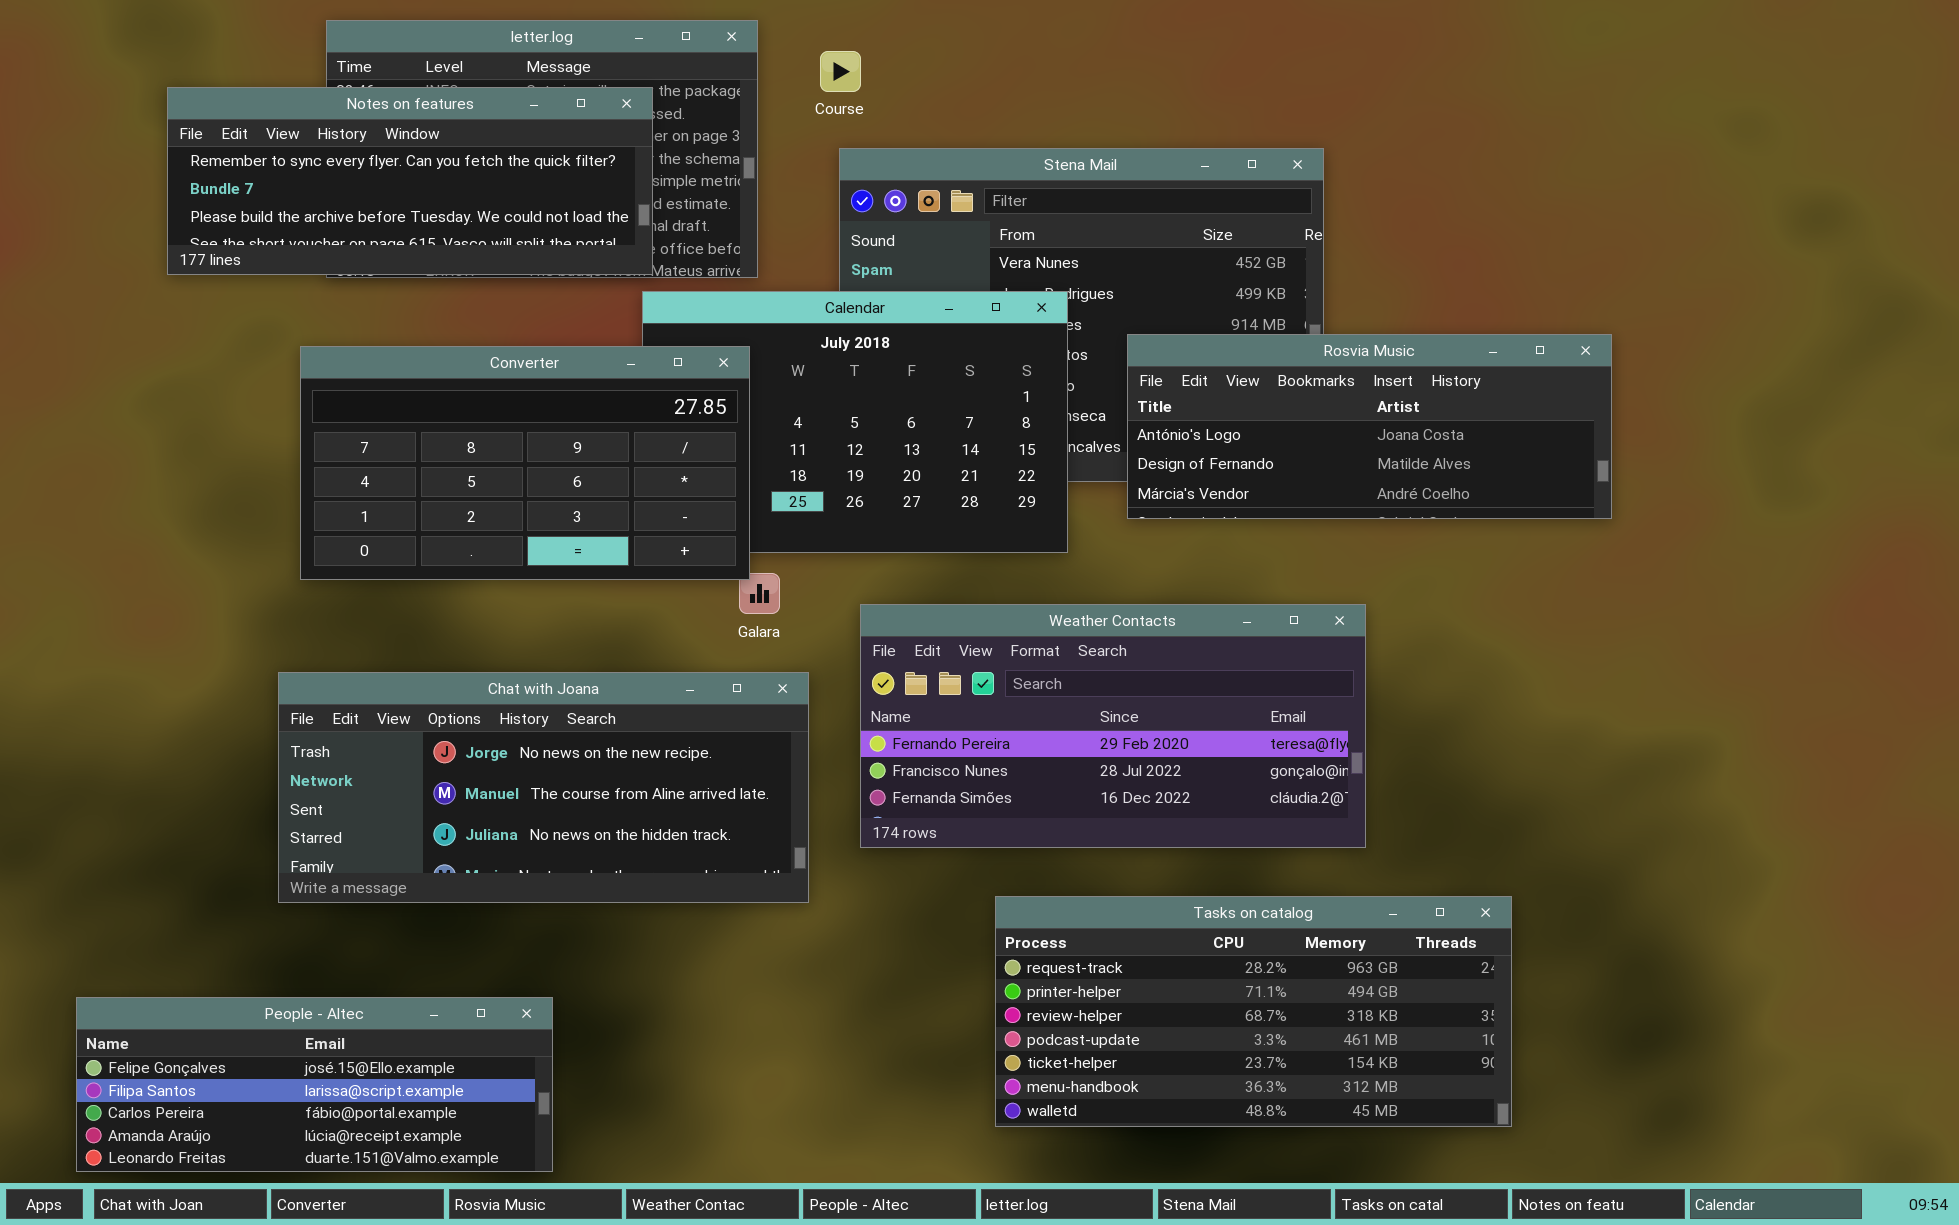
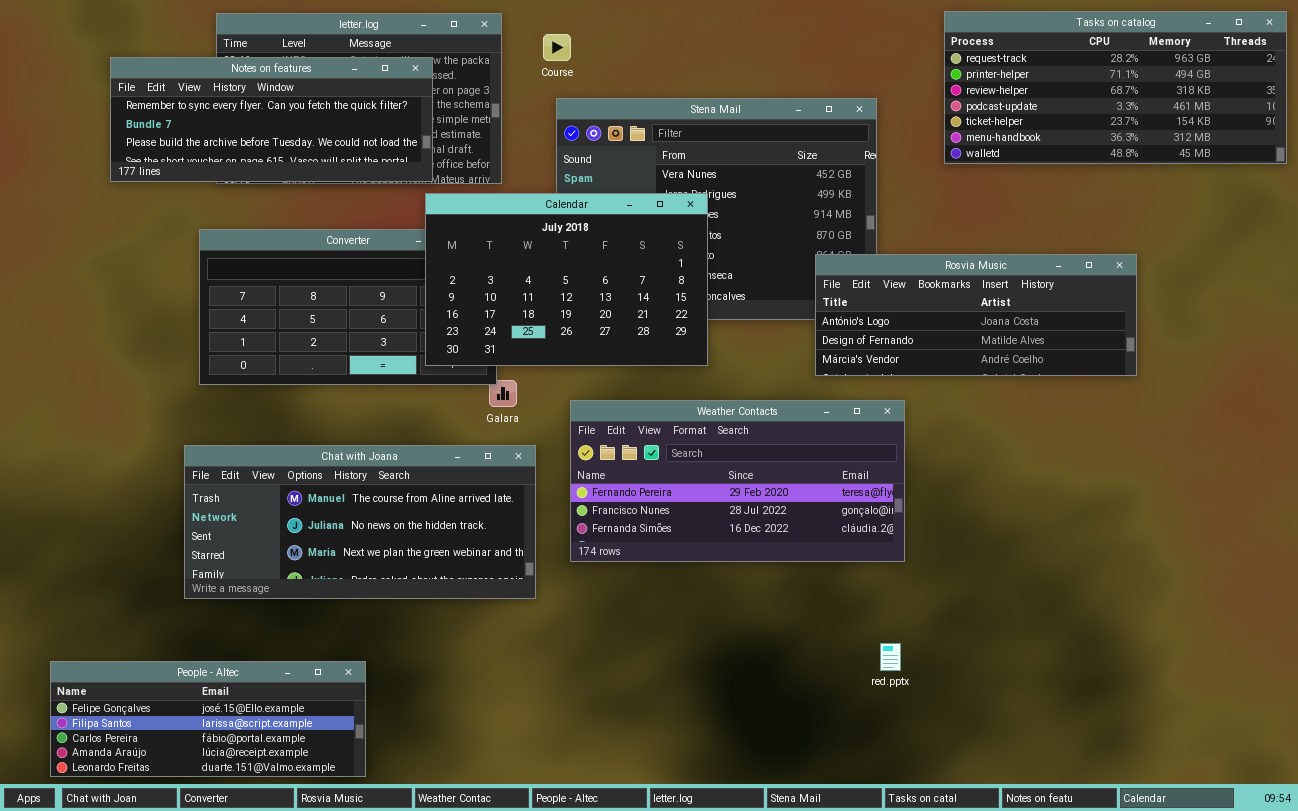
Calendar: [642,291,1068,553] -> [425,193,708,366], raised
Rosvia Music: [1127,334,1612,519] -> [815,254,1137,376], moved
Chat with Joana: [278,672,809,903] -> [184,445,536,599], scrolled down 1 row
Tasks on catalog: [995,896,1512,1127] -> [944,11,1287,164], moved

